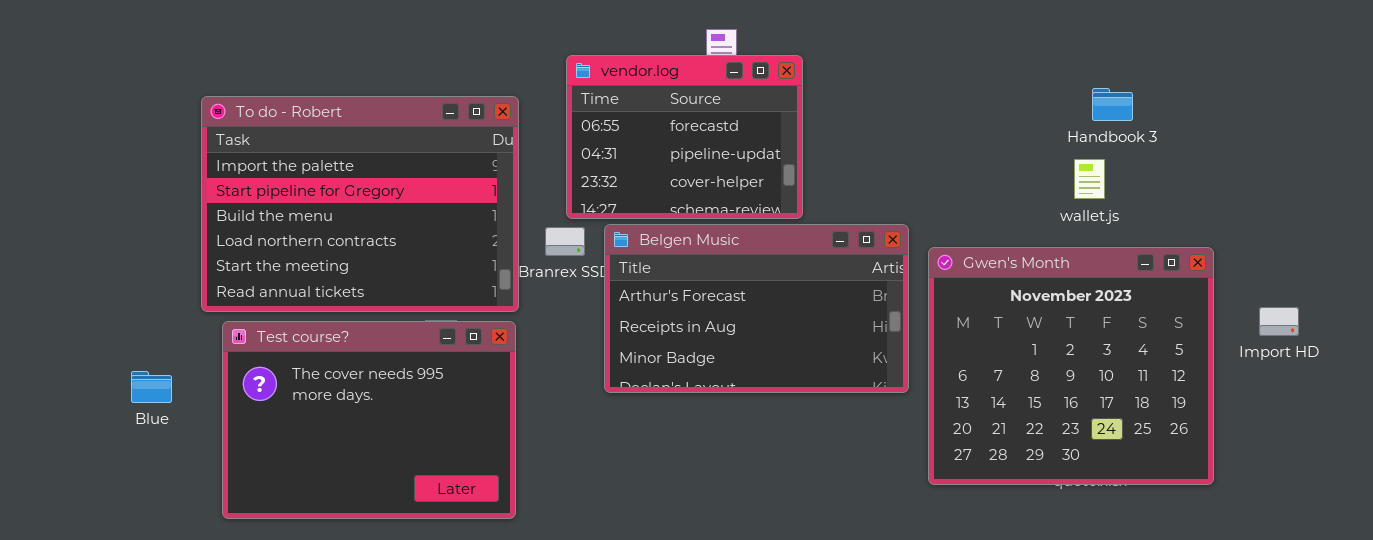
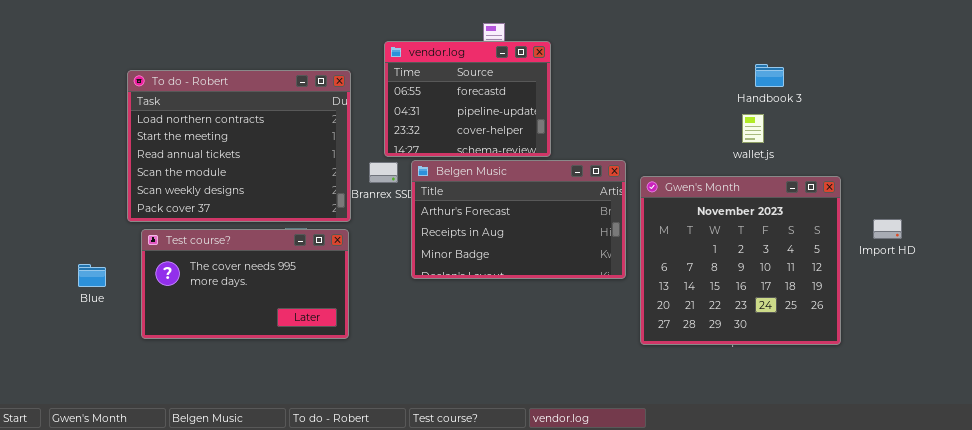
To do - Robert: [201,96,519,312] -> [127,70,351,222], scrolled down 3 rows
Test course?: [222,321,516,519] -> [141,229,349,339], resized

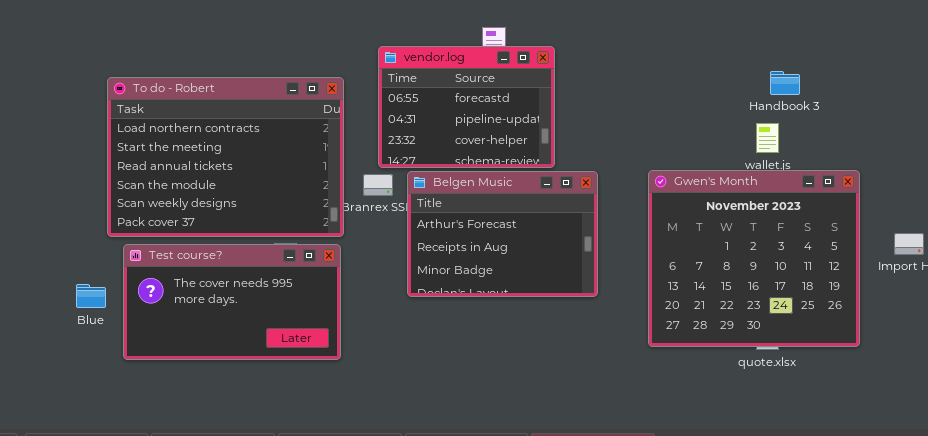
Belgen Music: [411,160,626,279] -> [407,171,598,297], resized
Gwen's Month: [640,176,841,345] -> [648,170,860,347], moved
Blue: [78,264,106,287] -> [76,284,106,308], moved

